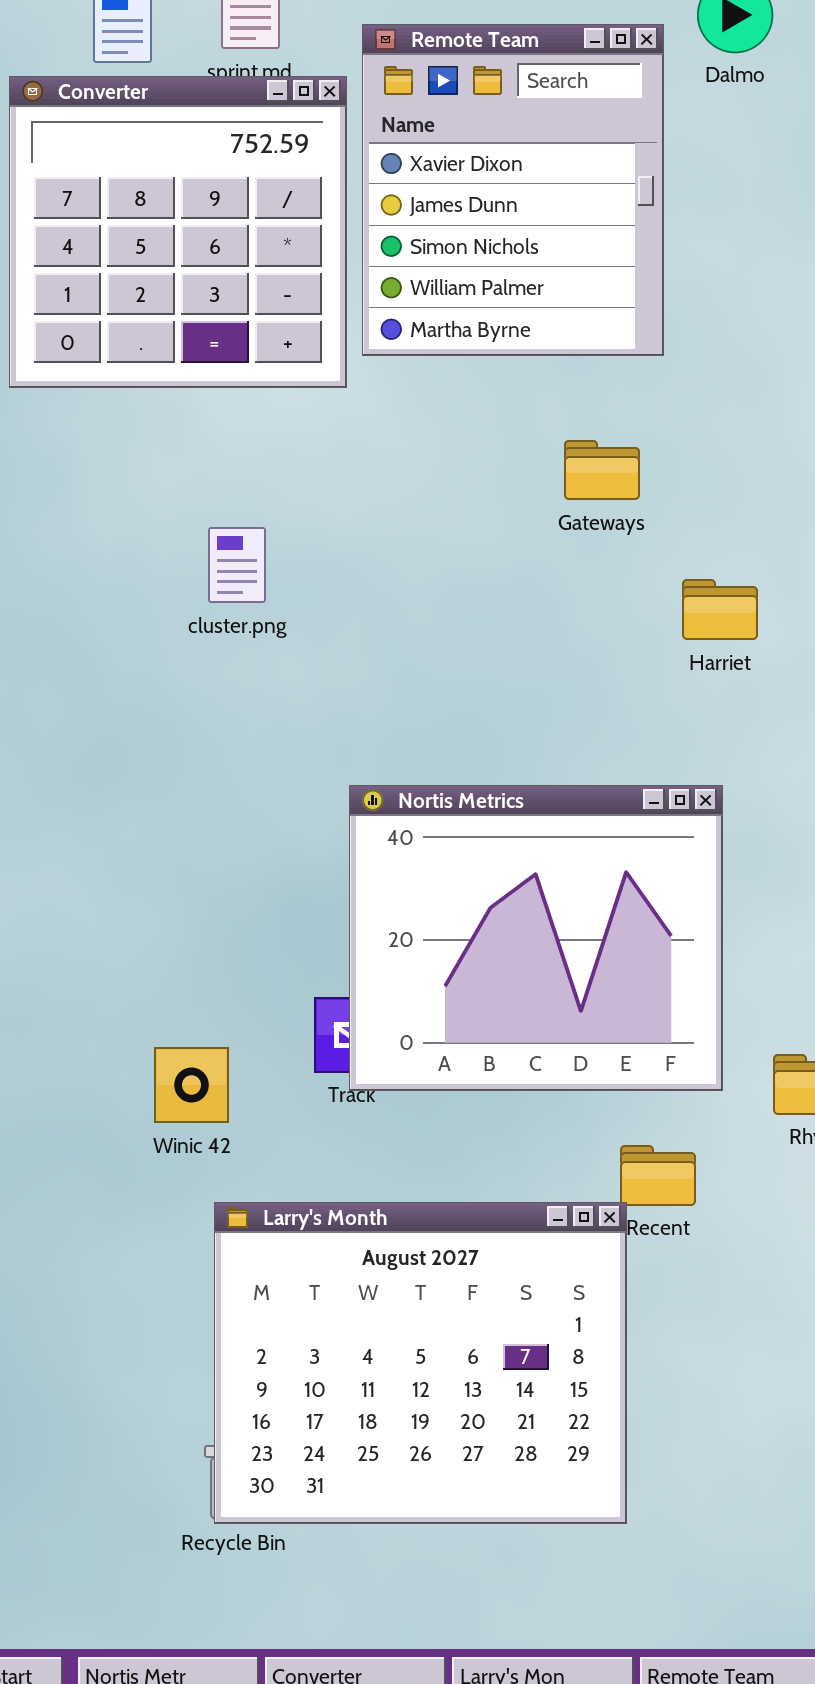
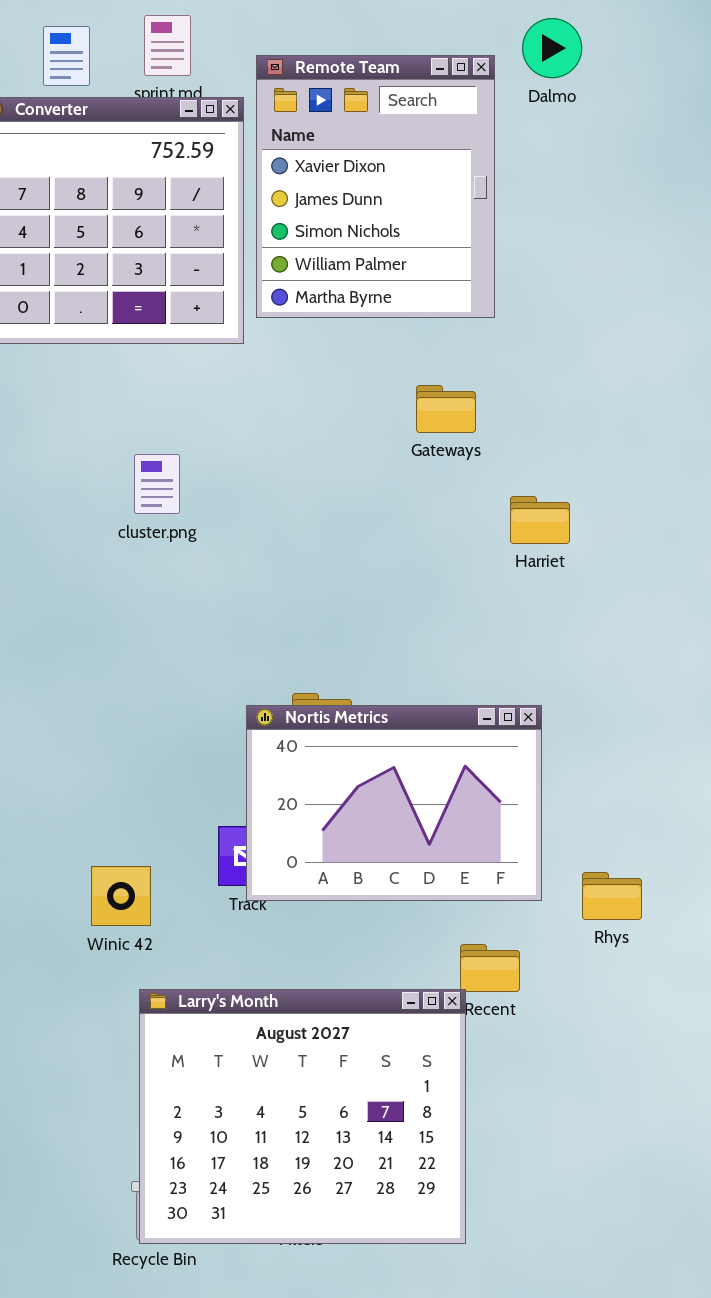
Nortis Metrics: [349,785,723,1091] -> [246,705,542,901], resized

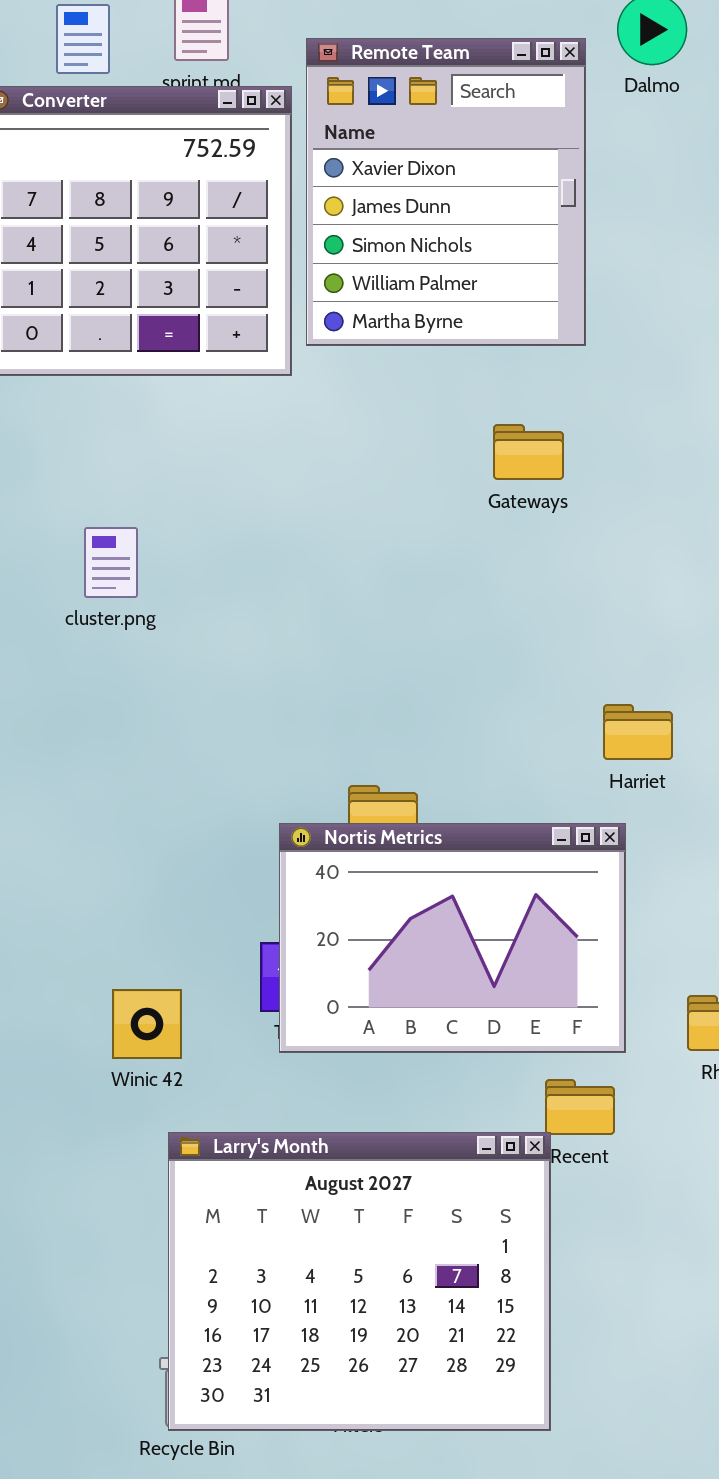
cluster.png: [134,454,180,514] -> [84,527,138,598], moved
Harriet: [510,496,570,544] -> [603,704,673,760], moved
Nortis Metrics: [246,705,542,901] -> [279,823,626,1053], moved

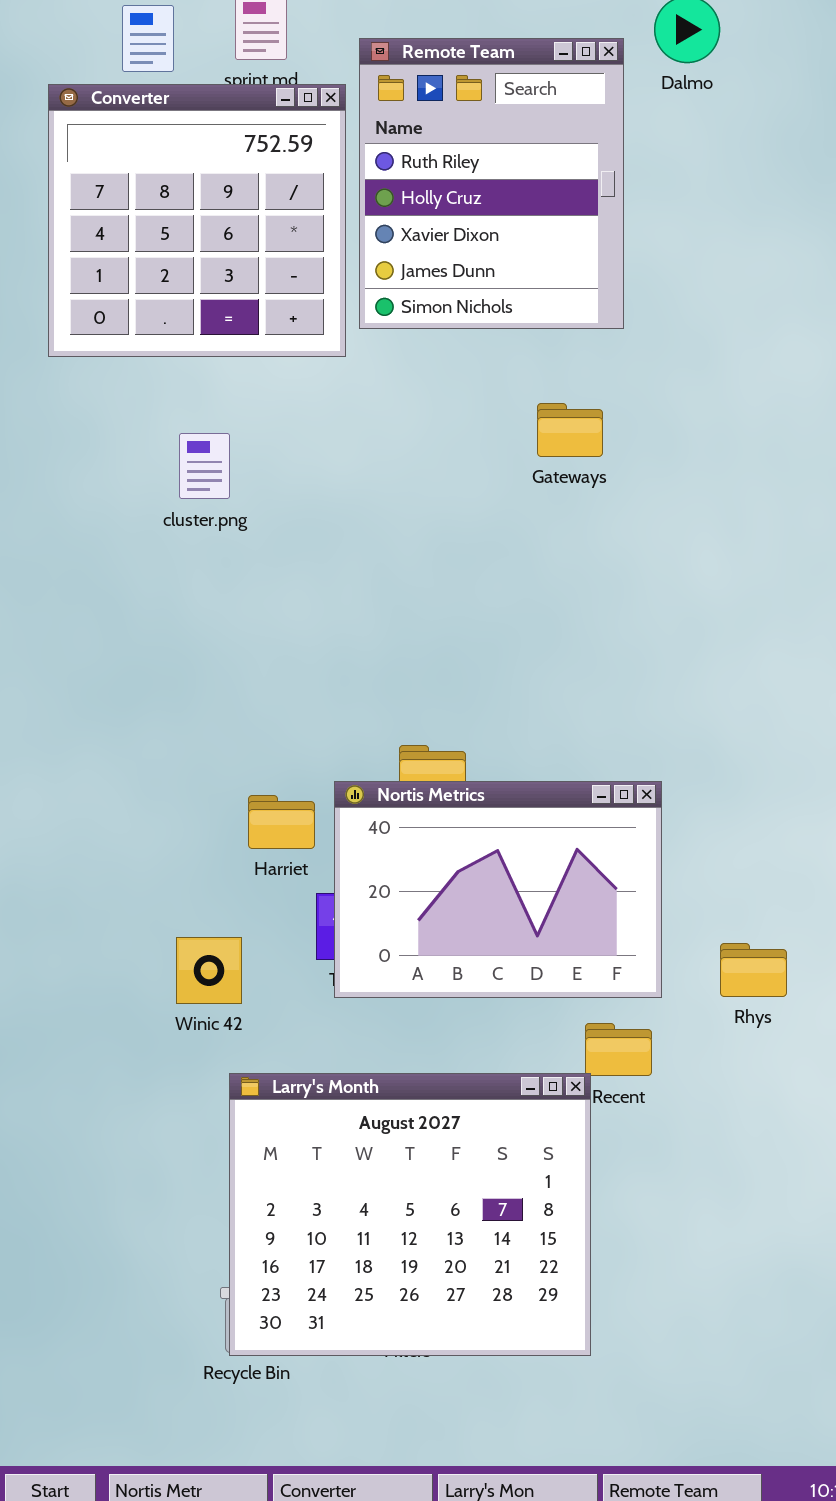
Remote Team: [306,38,586,346] -> [359,38,624,329], scrolled up 2 rows
cluster.png: [84,527,138,598] -> [179,433,230,499], moved
Harriet: [603,704,673,760] -> [248,795,315,849], moved

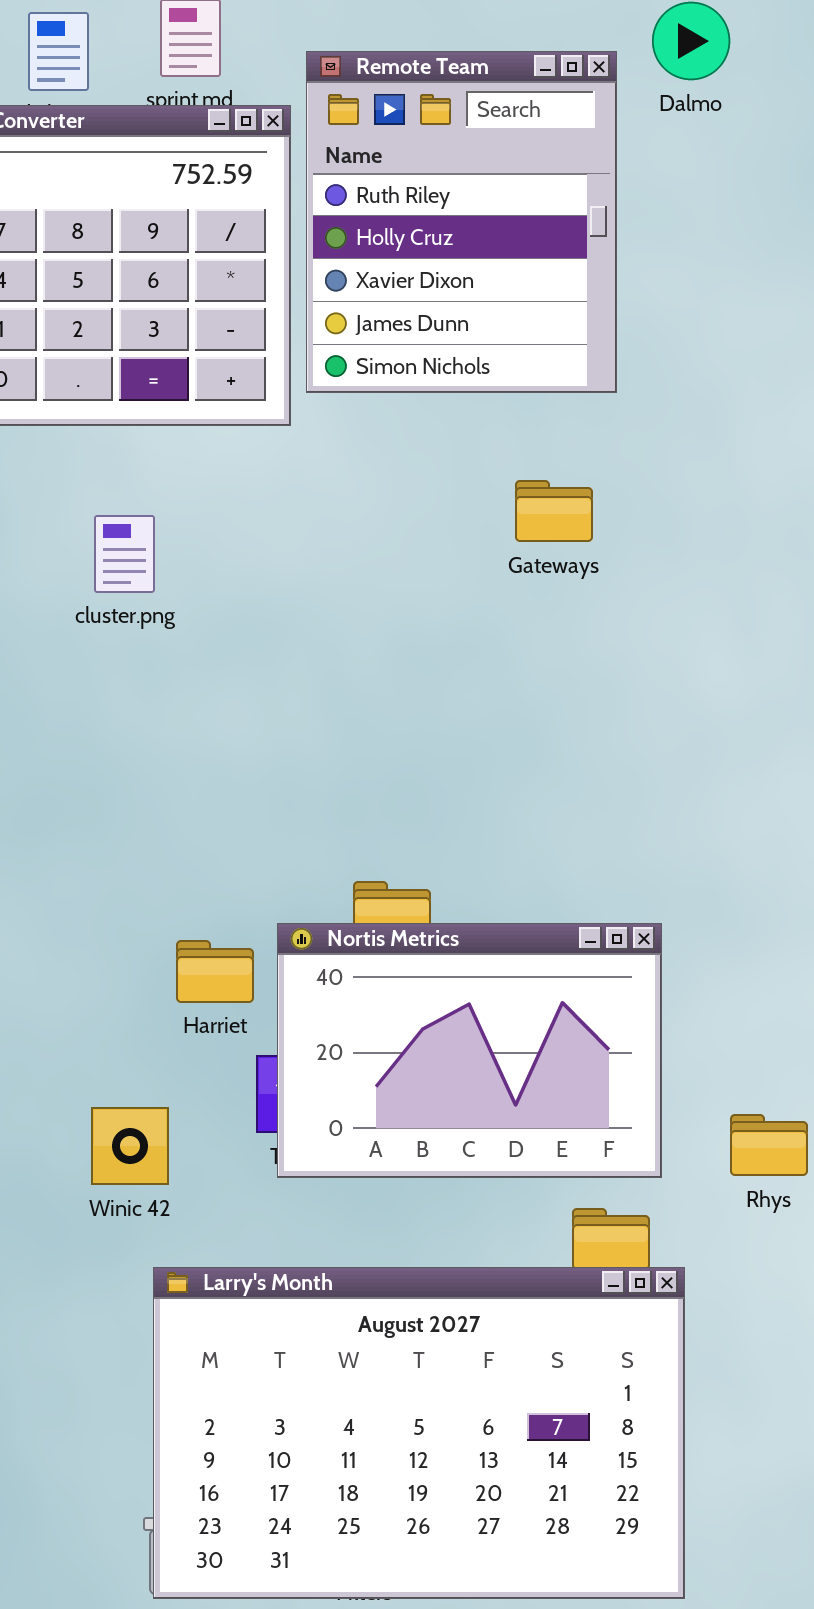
Larry's Month: [229,1073,591,1356] -> [153,1267,685,1599], resized

